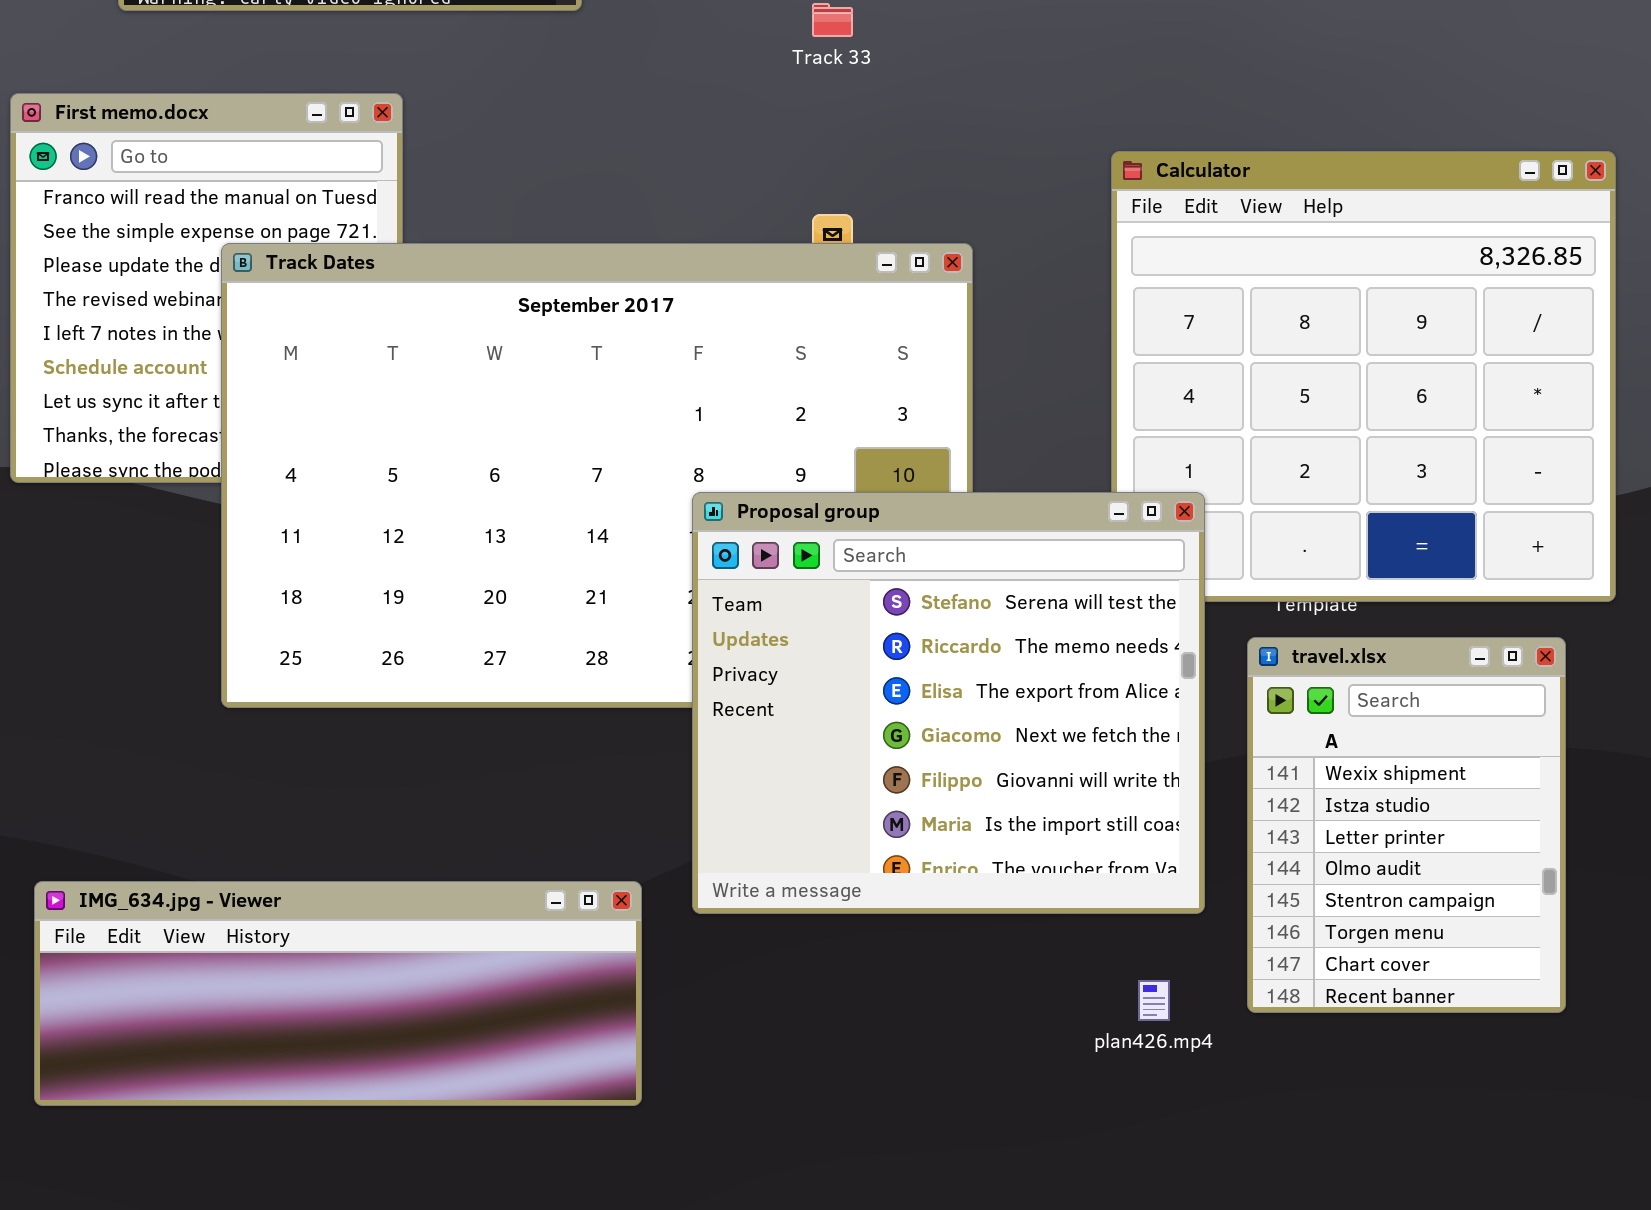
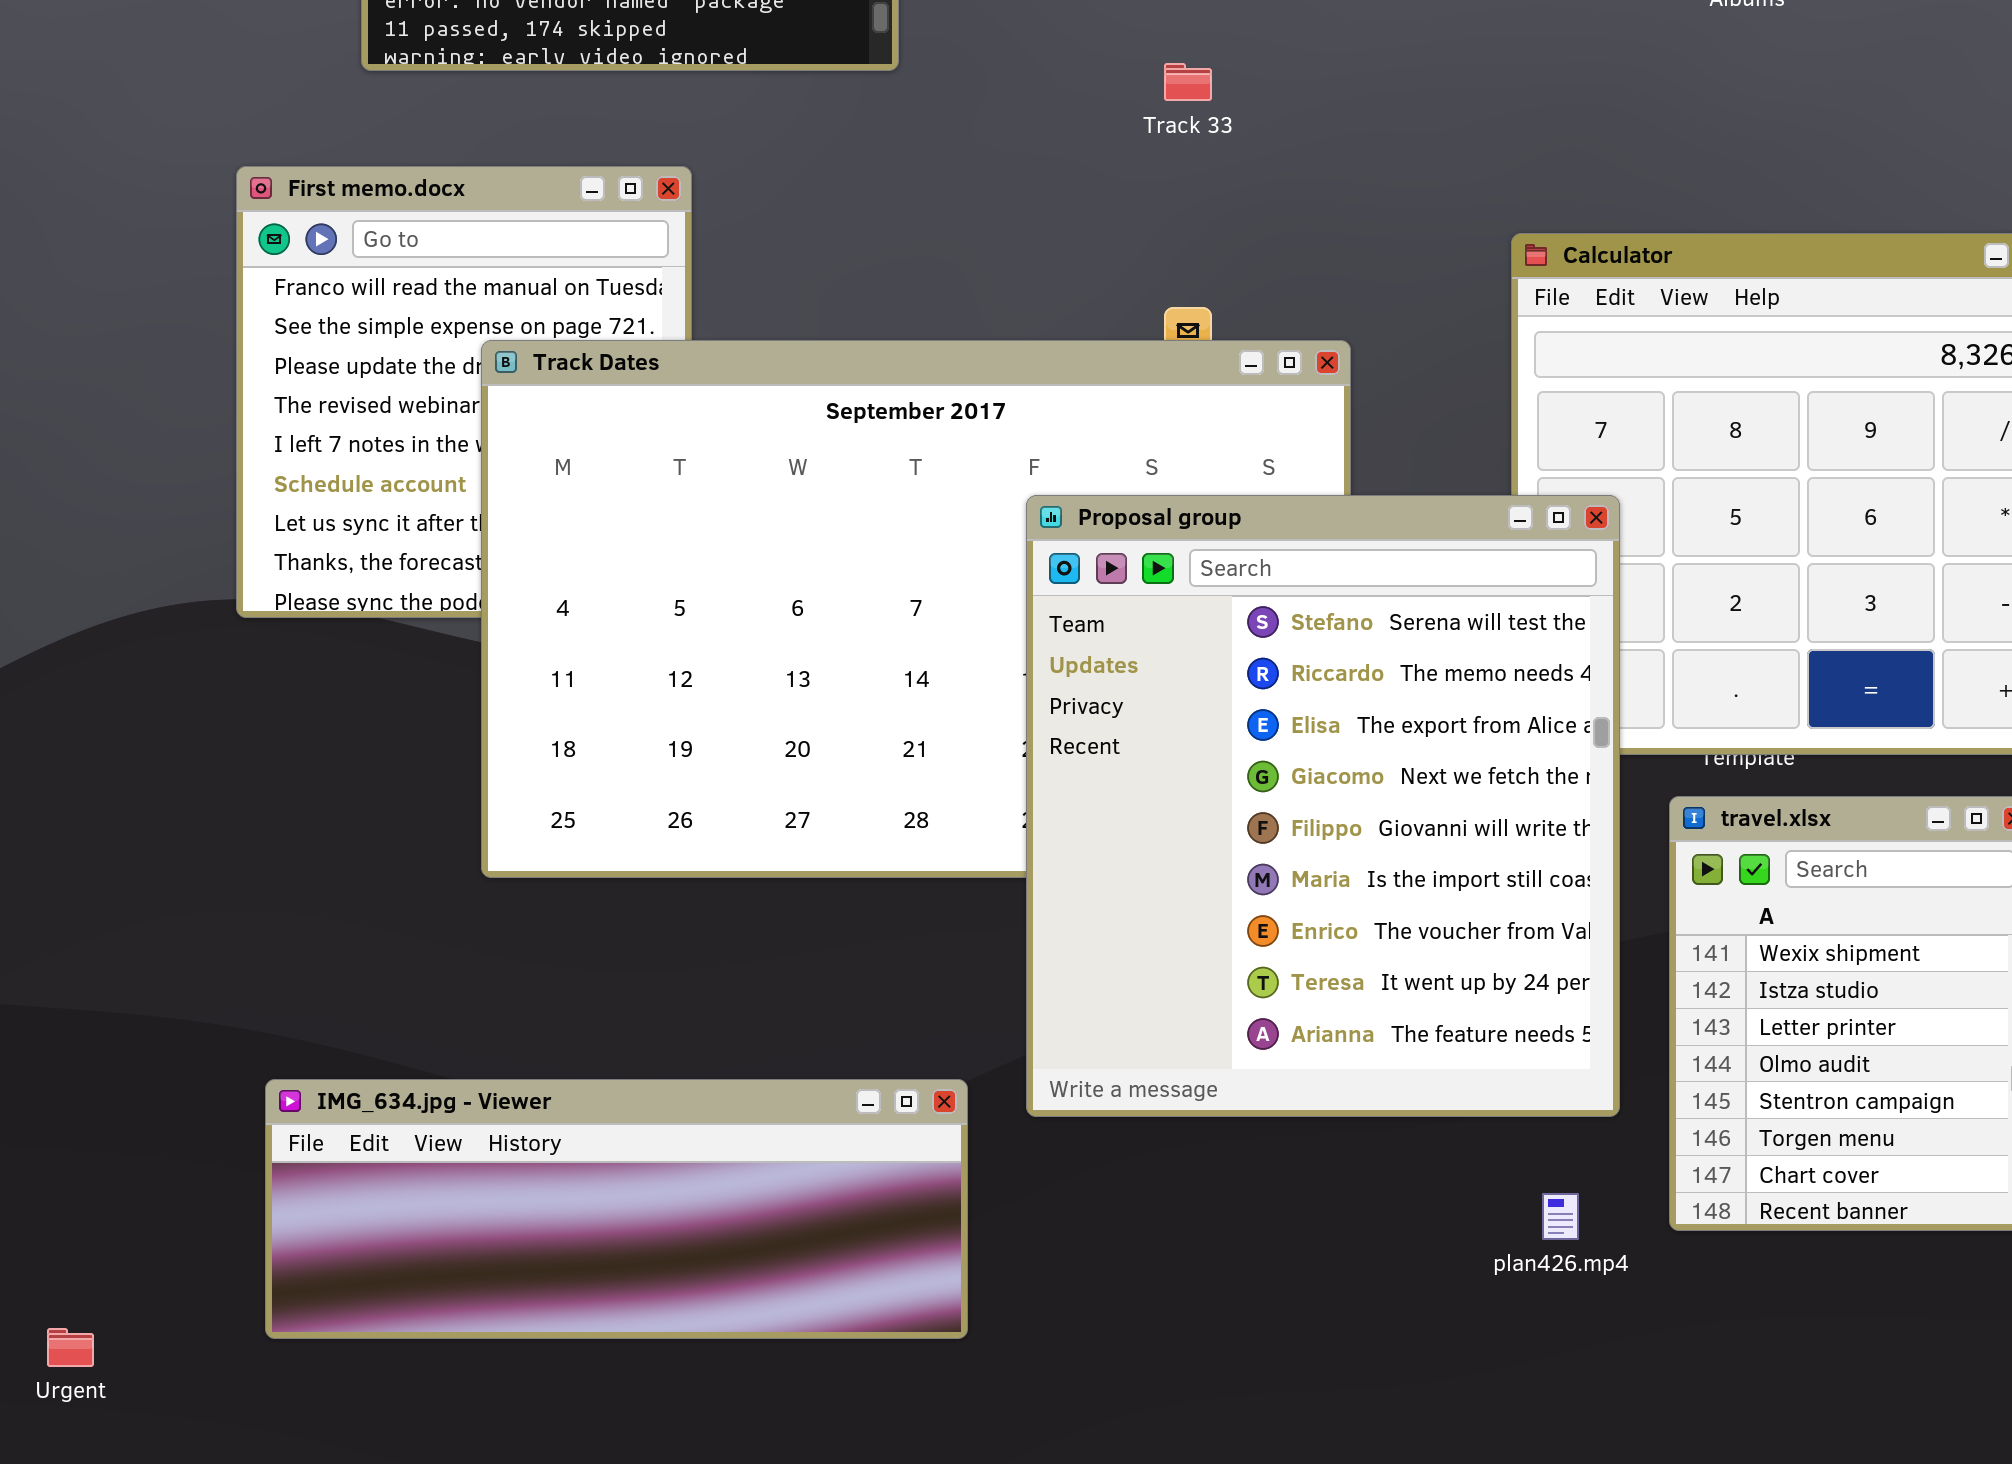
Proposal group: [692,492,1205,914] -> [1026,495,1620,1117], resized

